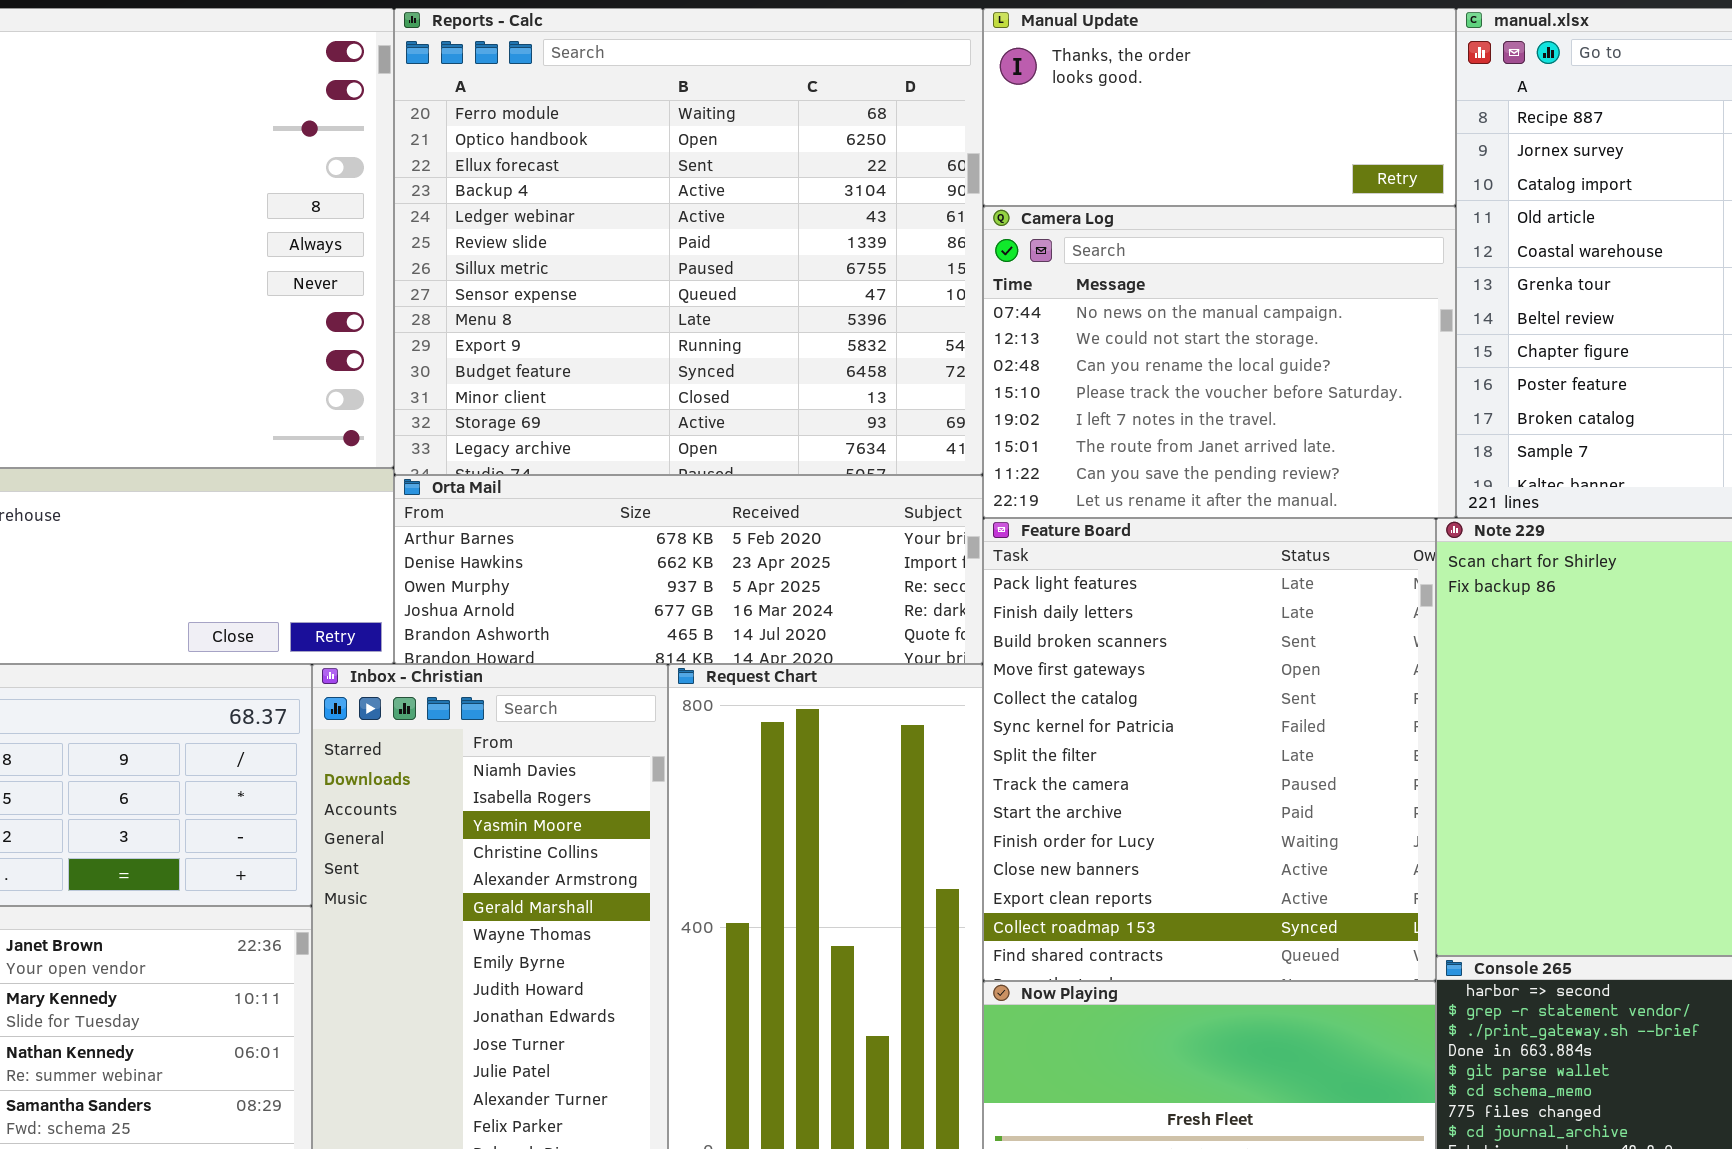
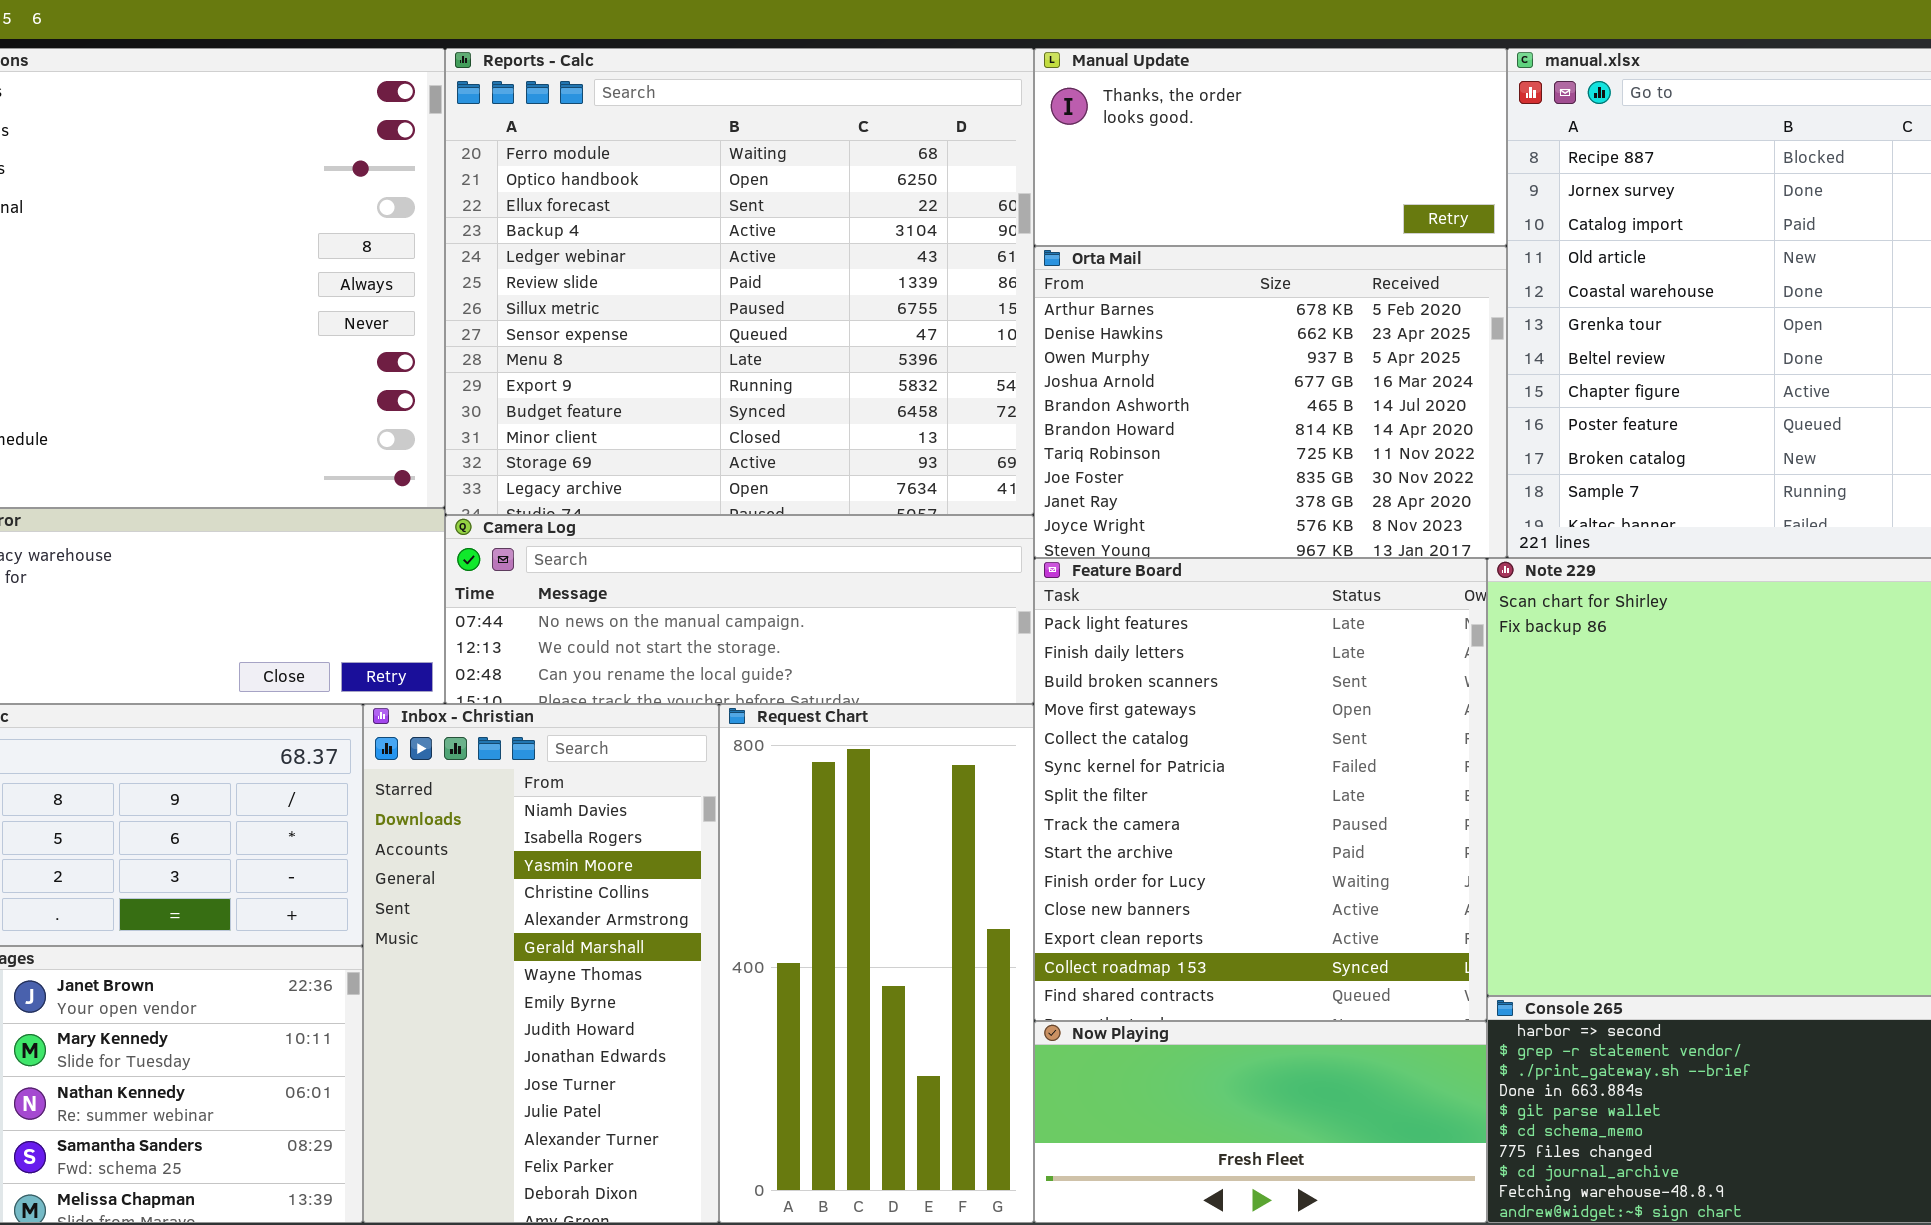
Camera Log: [983,206,1456,518] -> [445,515,1034,704], moved, resized
Orta Mail: [394,475,983,664] -> [1034,246,1507,558], moved, resized

